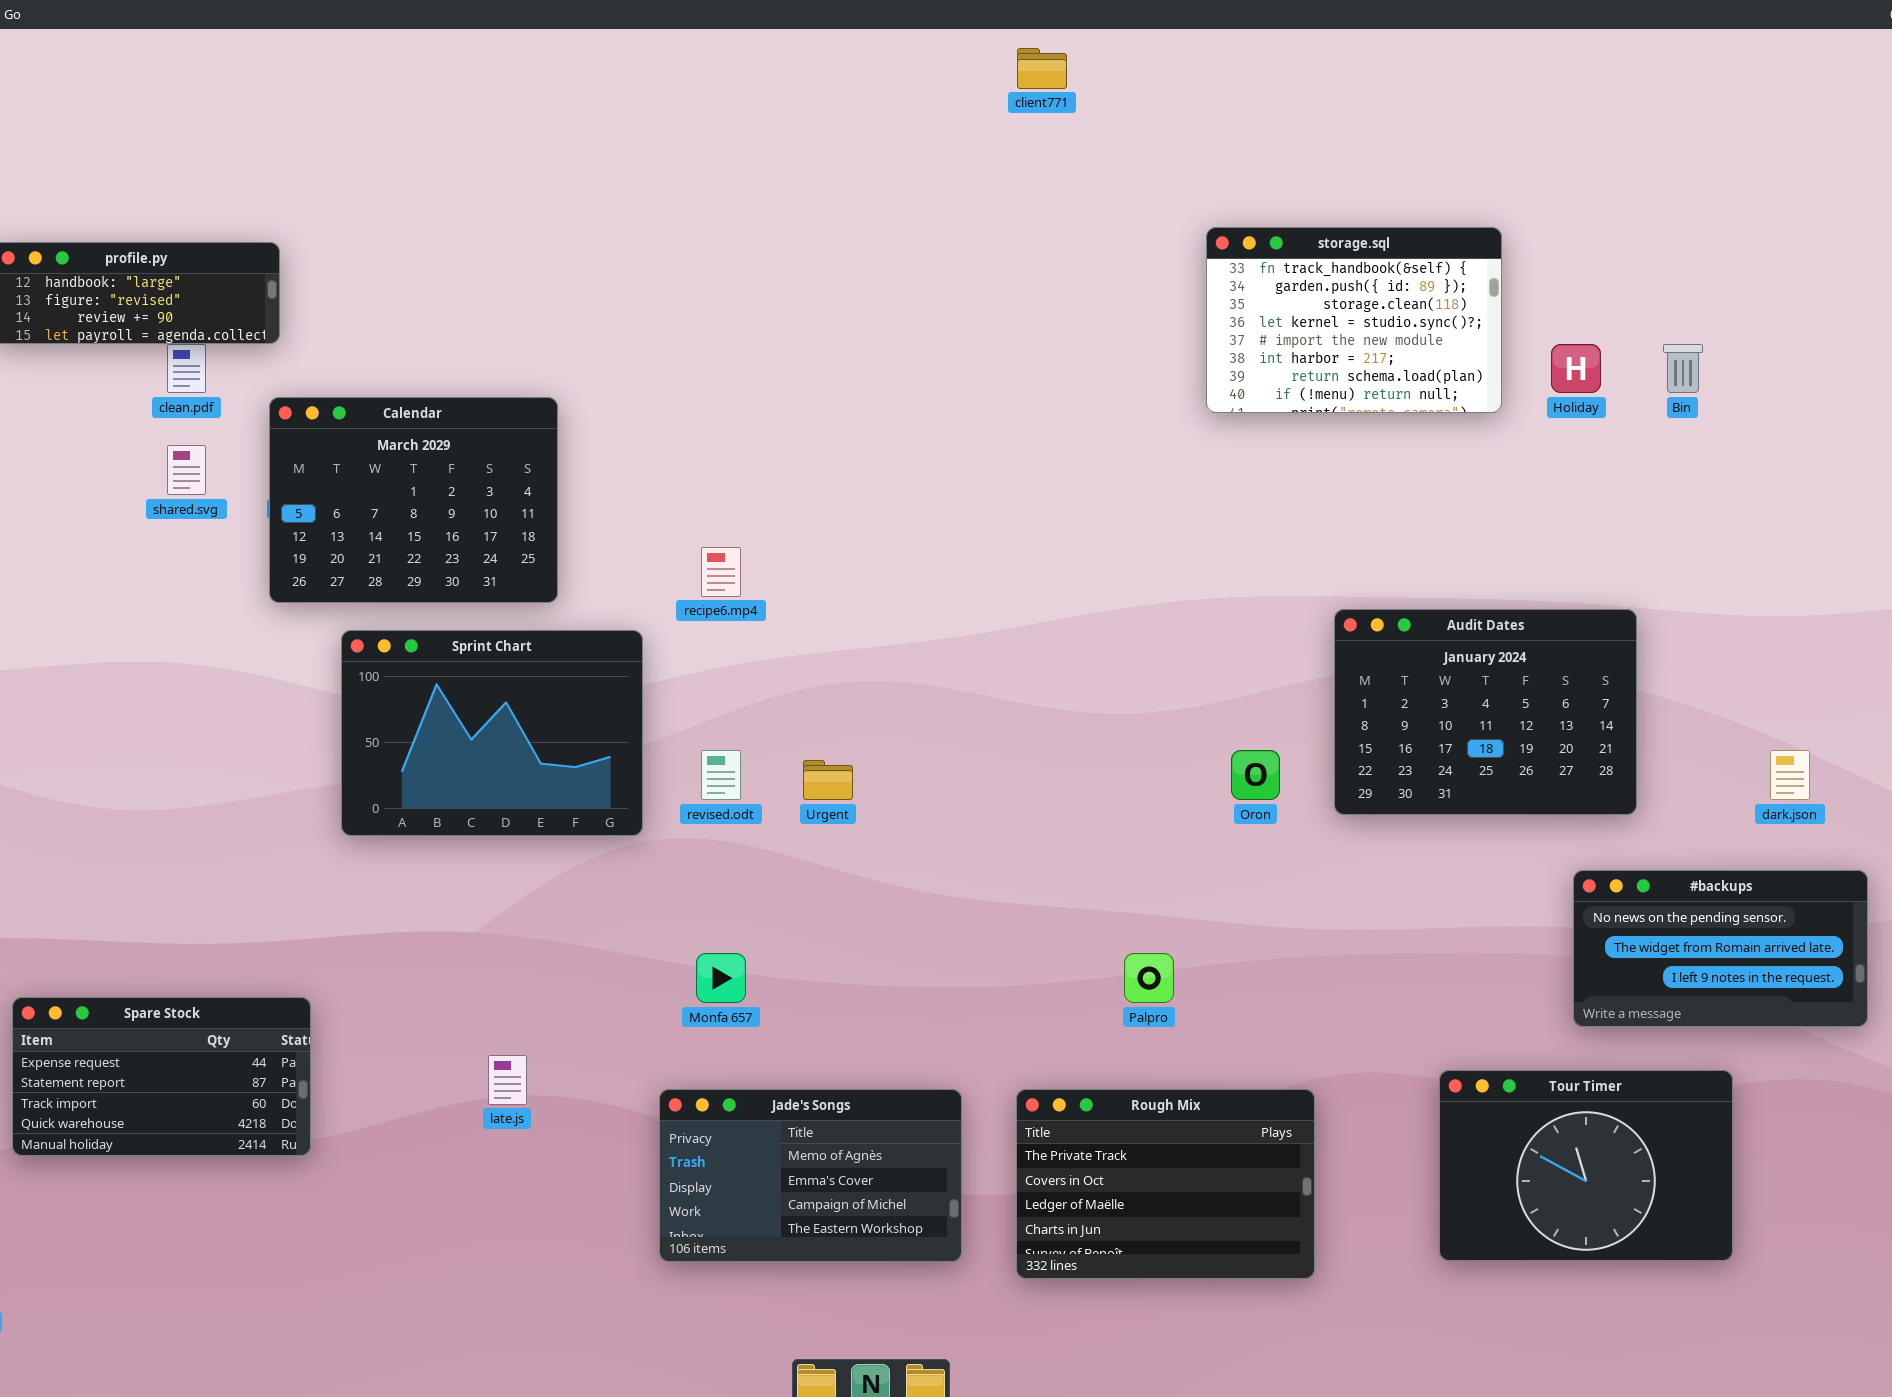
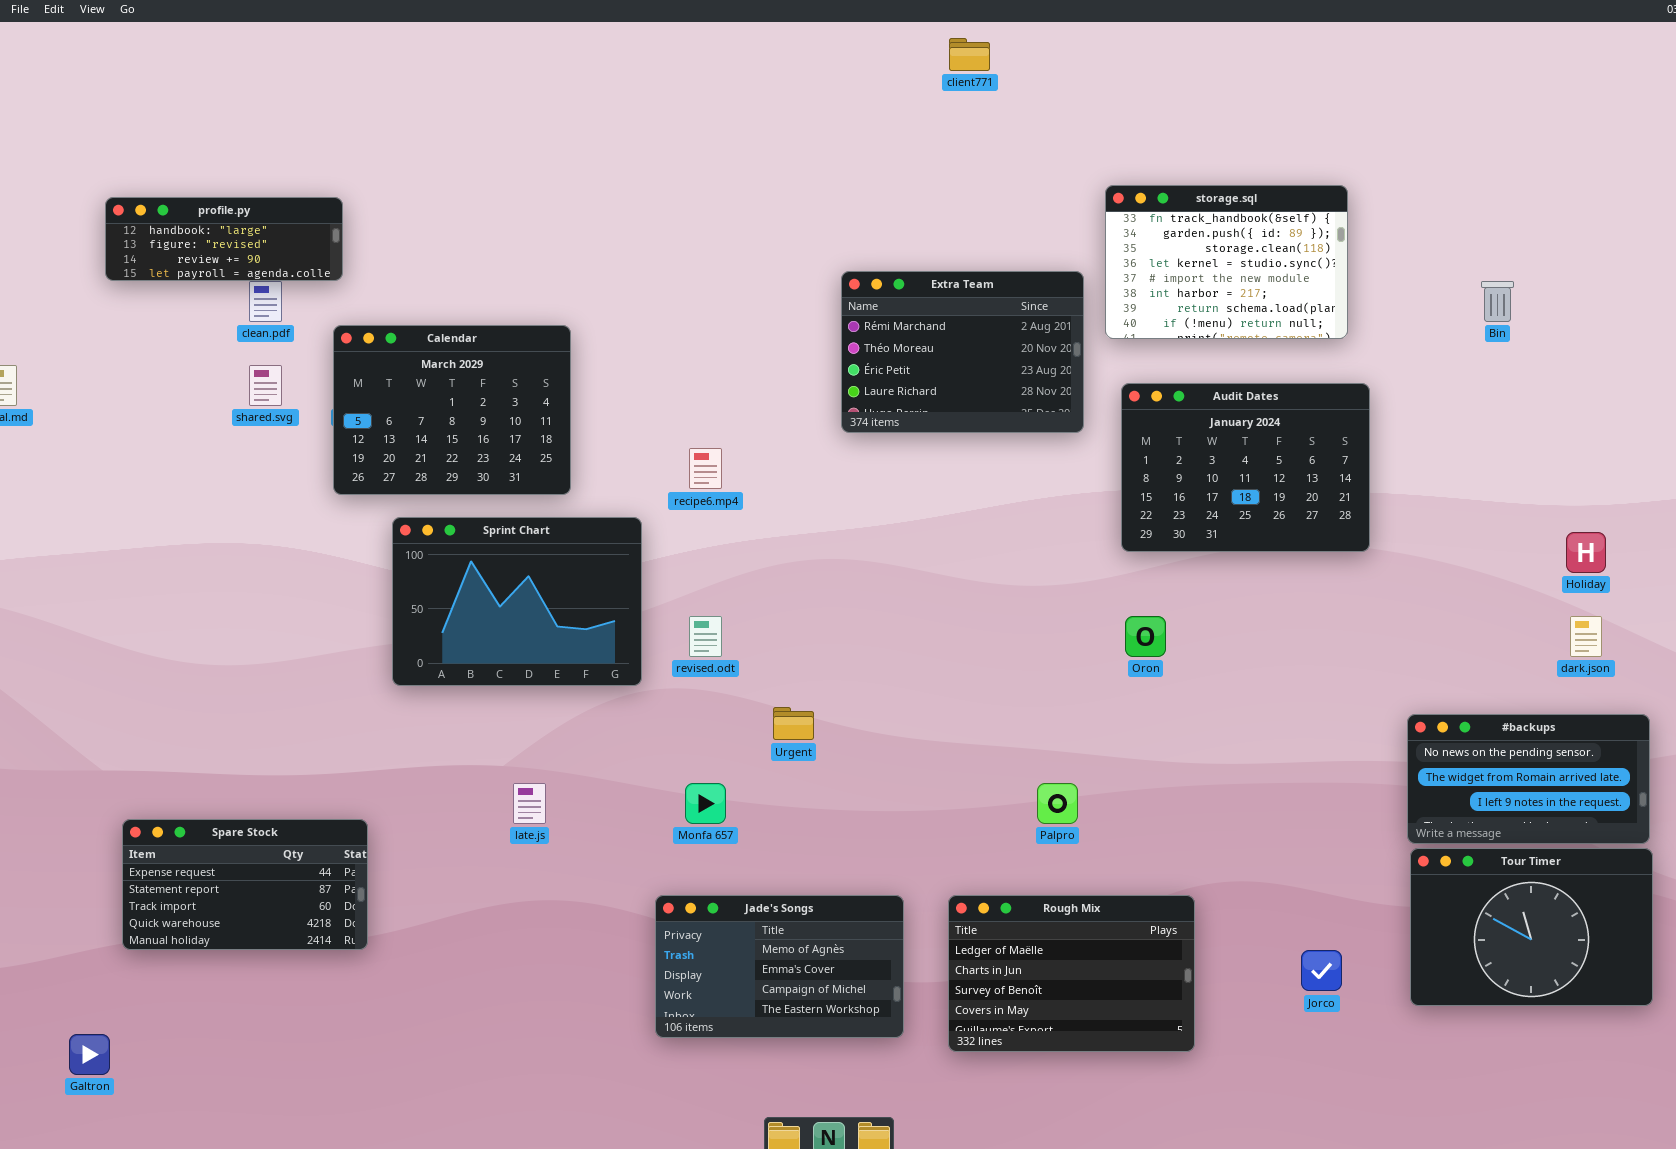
Extra Team: none -> [841,271,1084,433], opened
Holiday: [1551,344,1601,393] -> [1566,532,1606,573], moved
Audit Dates: [1334,609,1637,815] -> [1121,383,1370,552], moved
Urgent: [803,760,853,800] -> [773,707,814,740], moved
late.js: [488,1055,527,1105] -> [513,783,546,824], moved
Tour Timer: [1439,1070,1733,1261] -> [1410,848,1653,1006], moved
Rough Mix: [1016,1089,1315,1279] -> [948,895,1195,1052], scrolled down 2 rows

